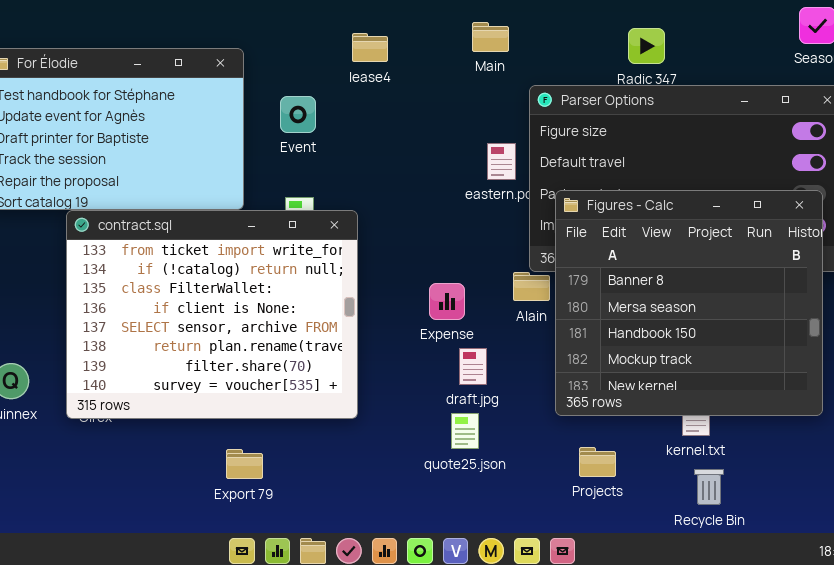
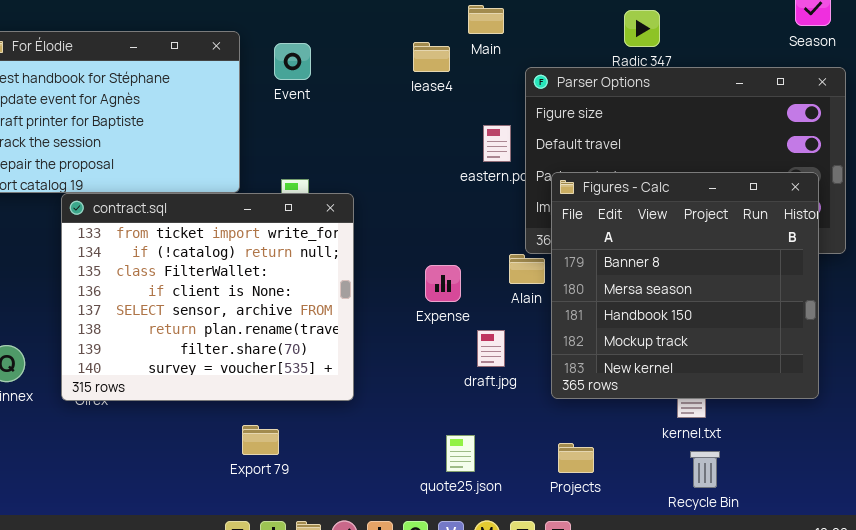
lease4: [352,33,388,62] -> [413,42,450,72], moved
Event: [280,96,316,133] -> [274,43,311,80], moved
draft.jpg: [459,348,487,385] -> [477,330,505,367], moved
quote25.json: [451,413,479,449] -> [446,435,475,472], moved
Projects: [579,447,616,477] -> [558,443,594,473], moved
Export 79: [226,449,263,479] -> [242,425,279,455], moved

